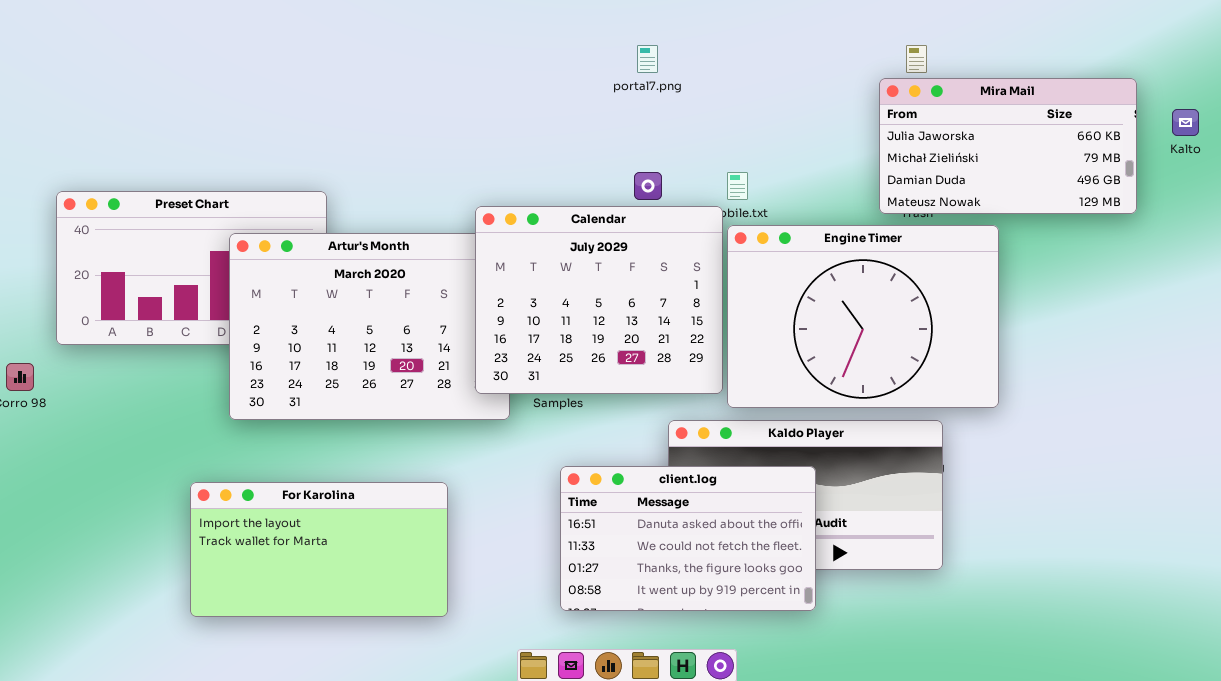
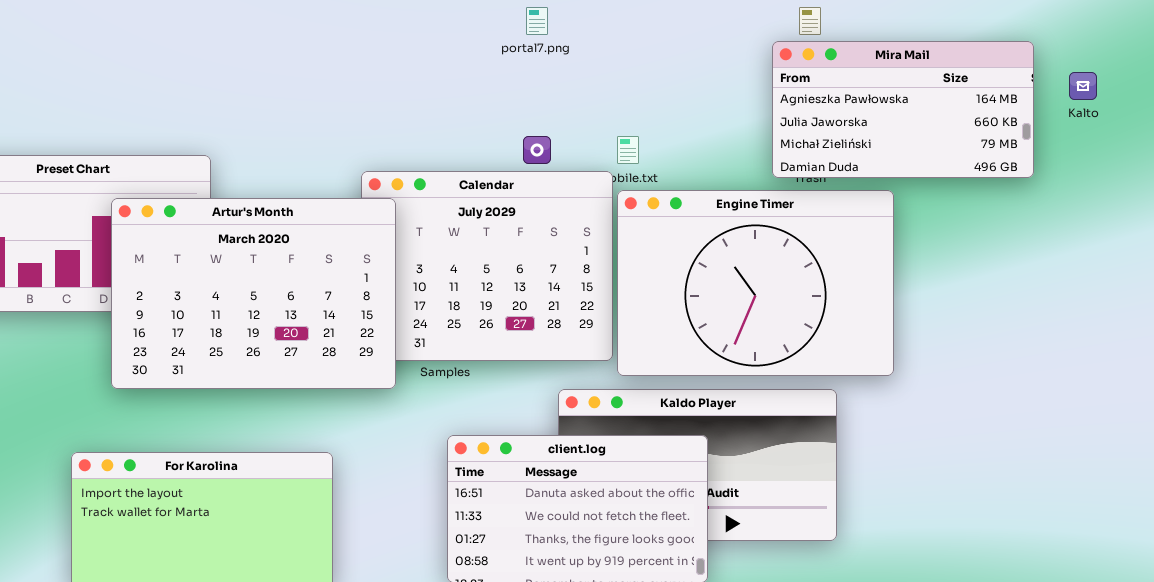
Mira Mail: [879,78,1137,214] -> [772,41,1034,178], scrolled up 1 row
Artur's Month: [229,233,510,420] -> [111,198,396,389], raised

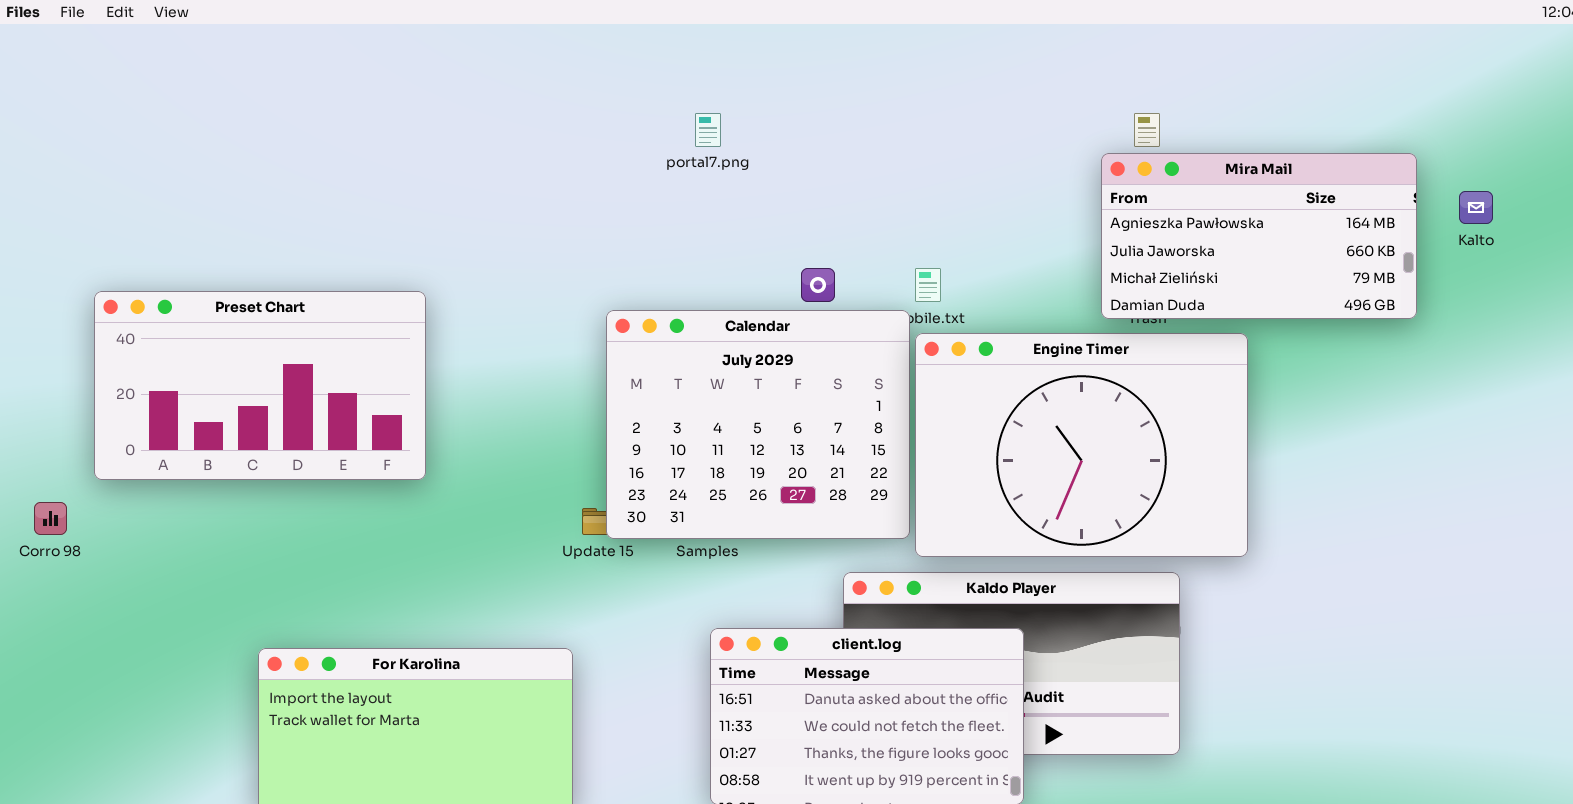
portal7.png: [526,7,548,35] -> [695,113,721,147], moved
Artur's Month: [111,198,396,389] -> none, closed

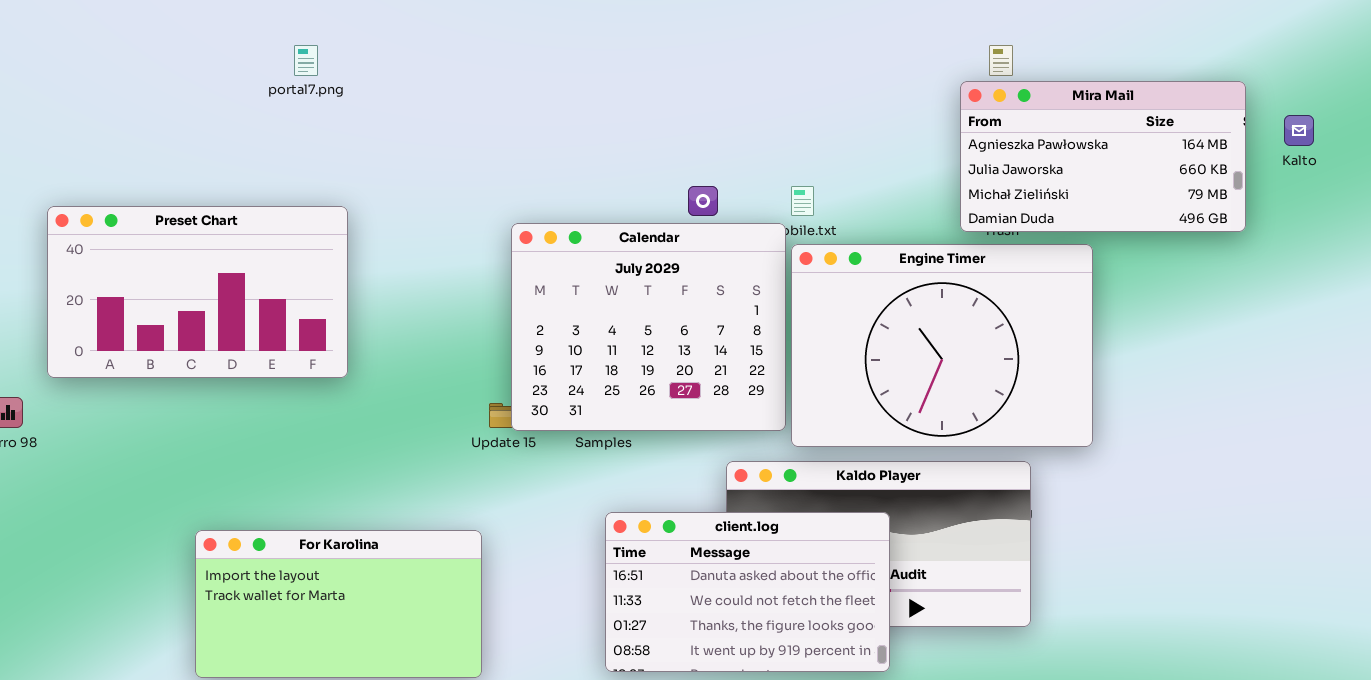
portal7.png: [695,113,721,147] -> [294,45,318,76], moved

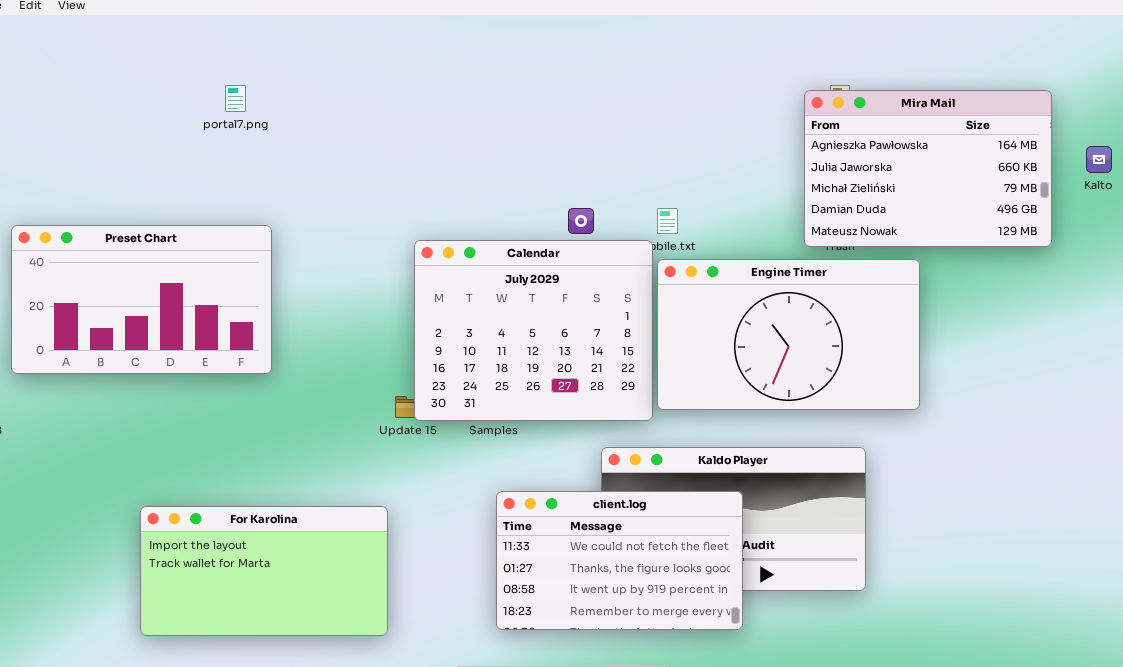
Mira Mail: [960,81,1246,232] -> [804,90,1052,247], resized
Engine Timer: [791,244,1093,447] -> [657,259,920,410], resized
client.log: [605,512,890,672] -> [496,491,743,630], scrolled down 1 row

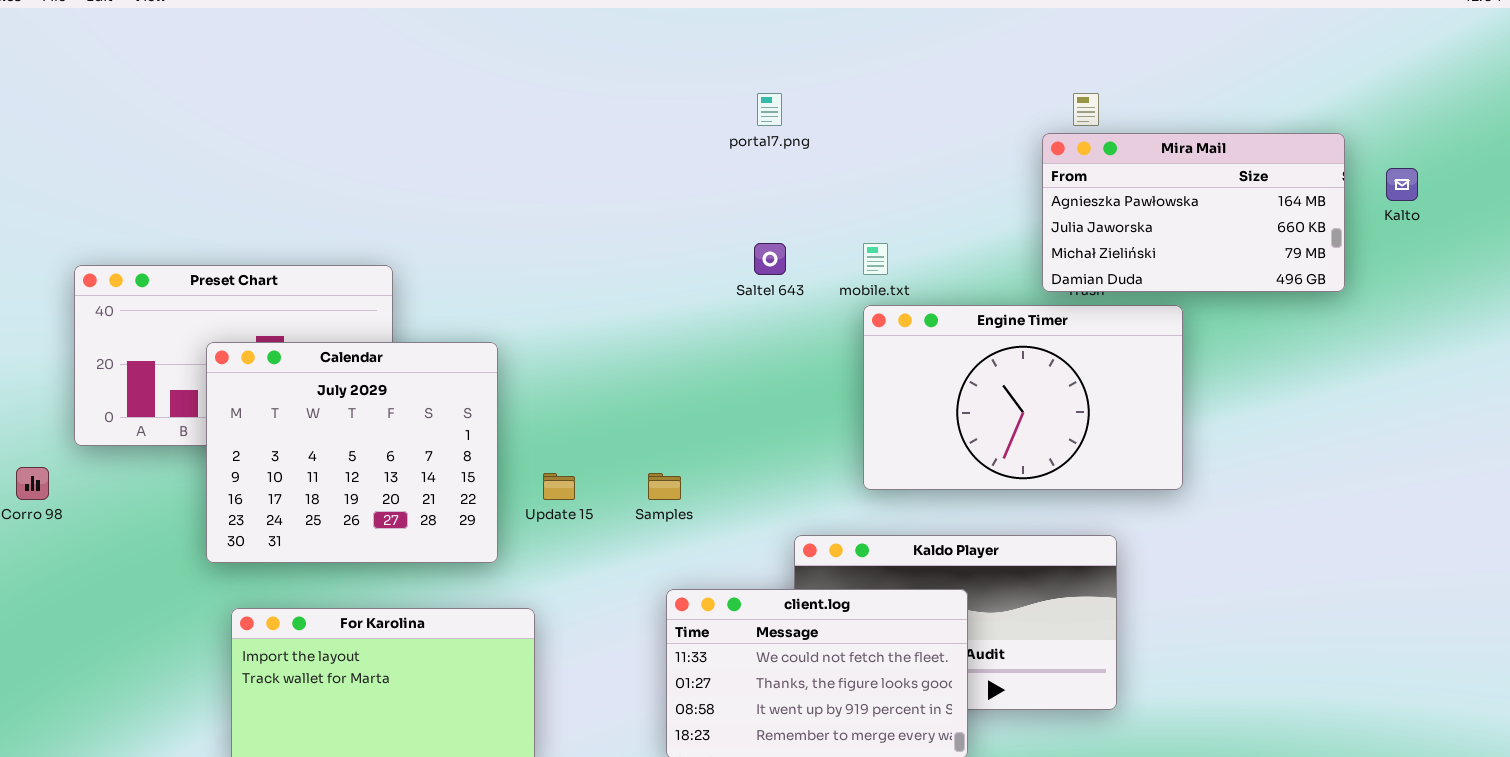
portal7.png: [225,85,246,112] -> [757,93,782,126], moved
Mira Mail: [804,90,1052,247] -> [1042,133,1345,292], resized
Calendar: [414,240,653,421] -> [206,342,498,563], moved

